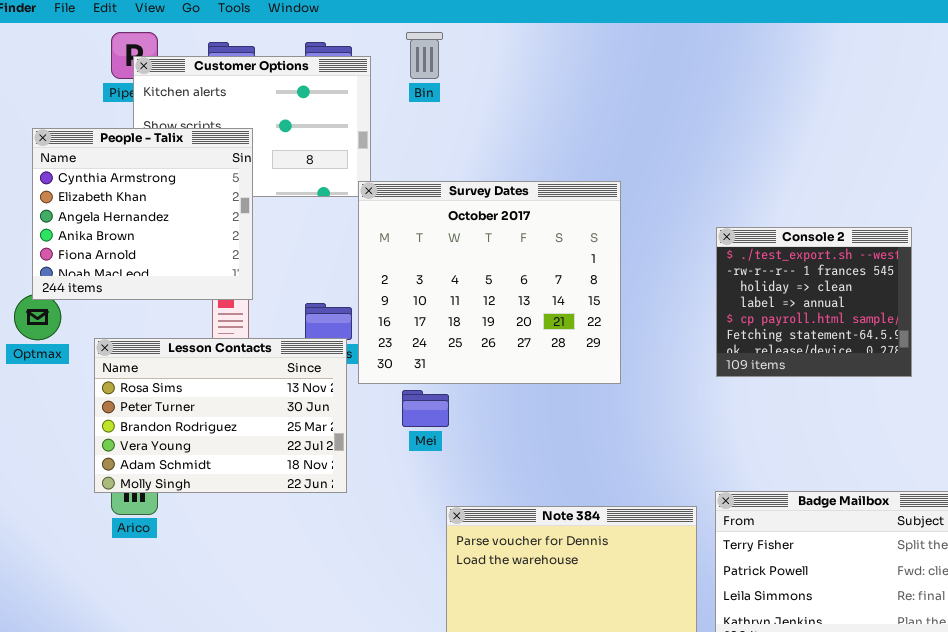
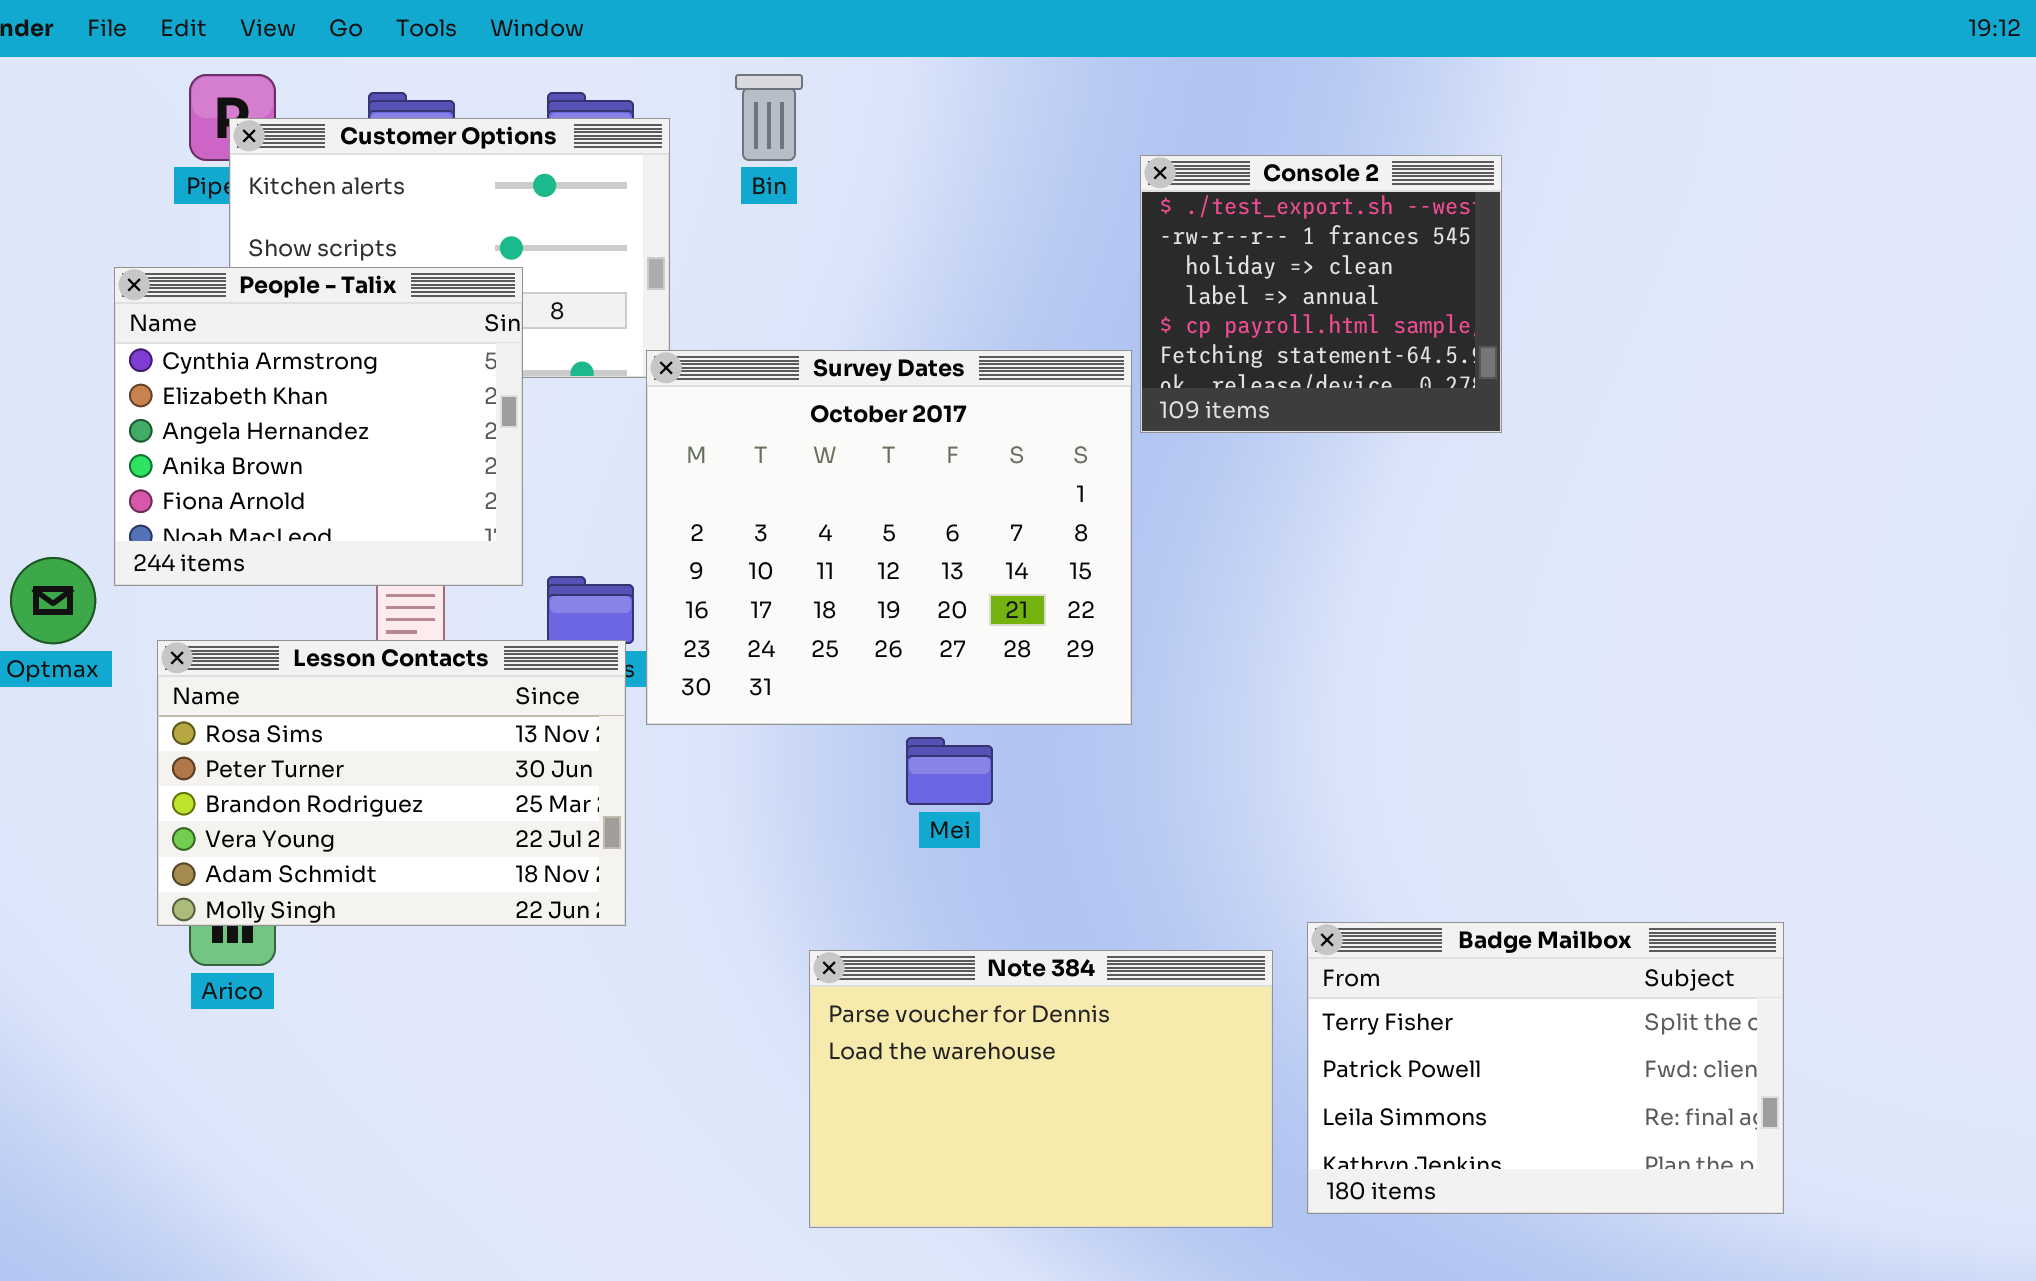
People - Talix: [32,128,253,300] -> [114,267,523,586], moved
Console 2: [716,227,912,377] -> [1140,155,1502,433], moved
Mei: [402,390,449,427] -> [906,737,993,805], moved

